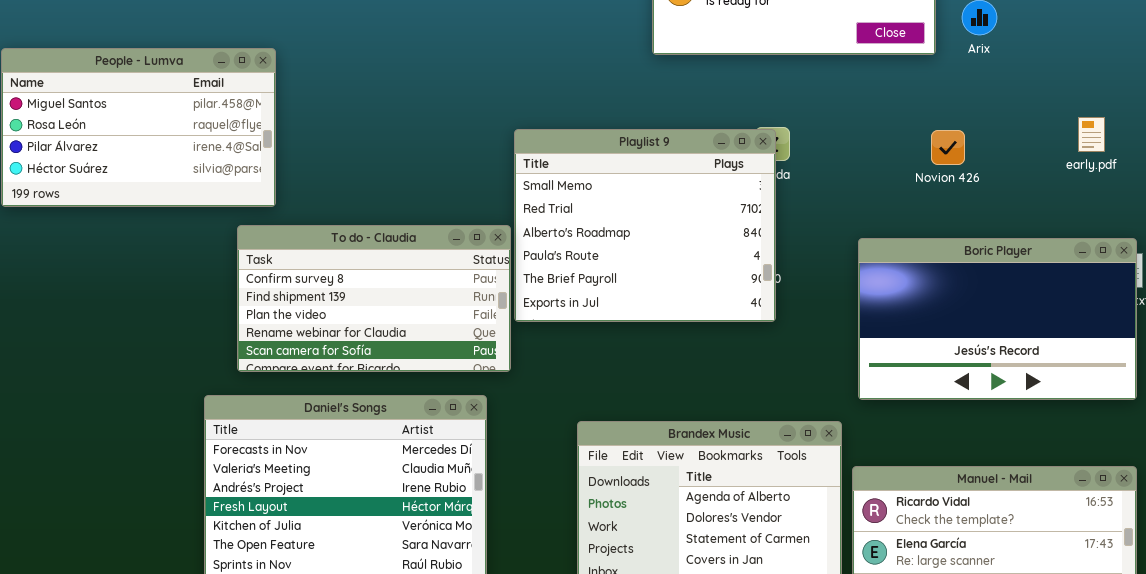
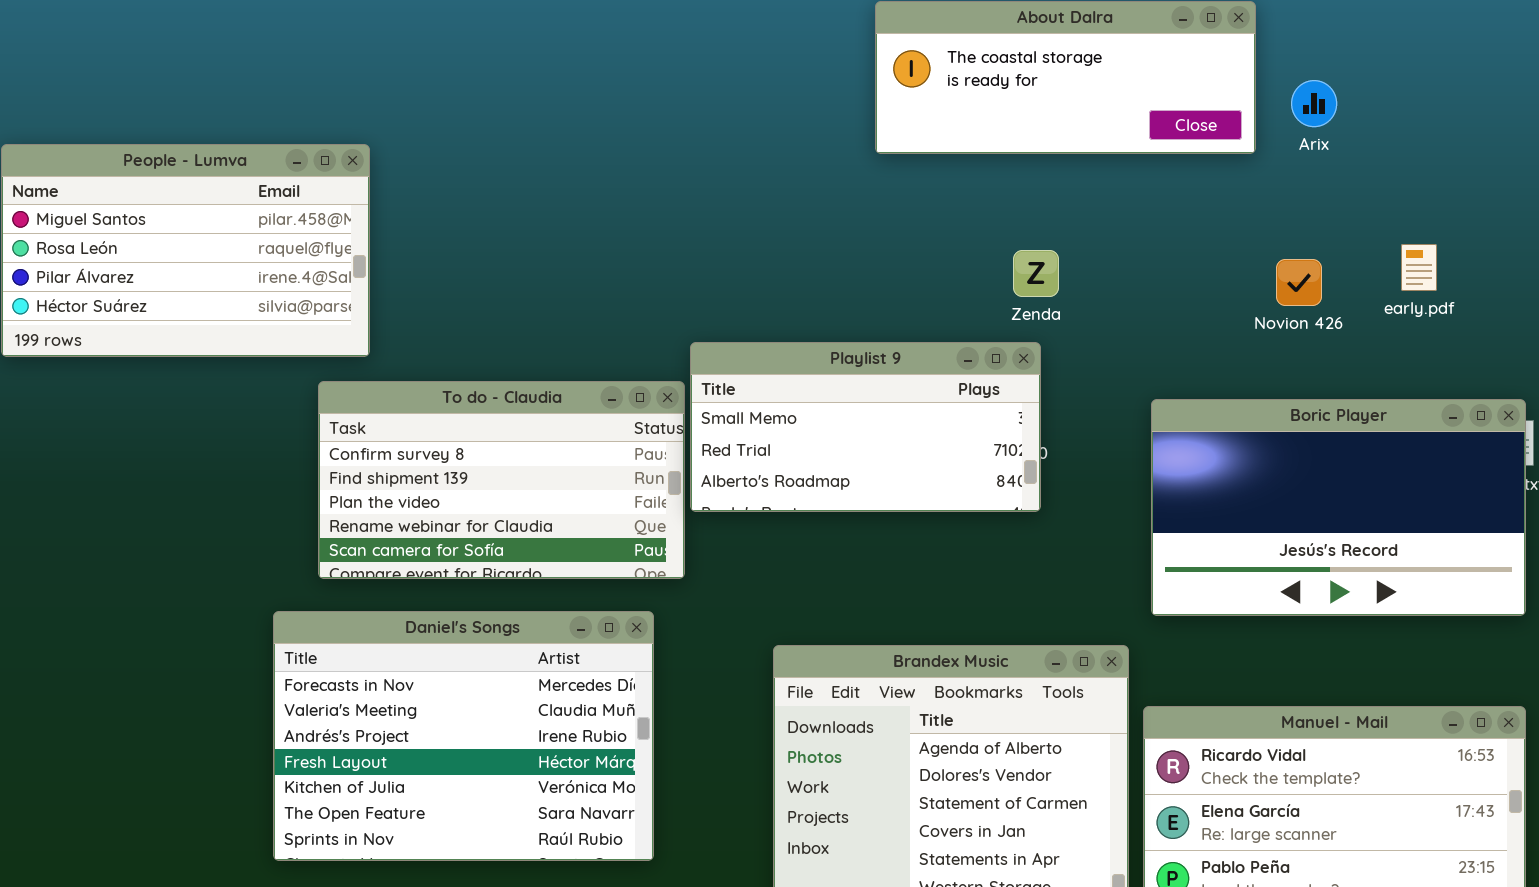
early.pdf: [1078,117,1105,152] -> [1401,244,1437,291], moved
Playlist 9: [514,129,776,322] -> [690,342,1041,512], resized
Novion 426: [931,130,965,165] -> [1276,259,1322,306], moved

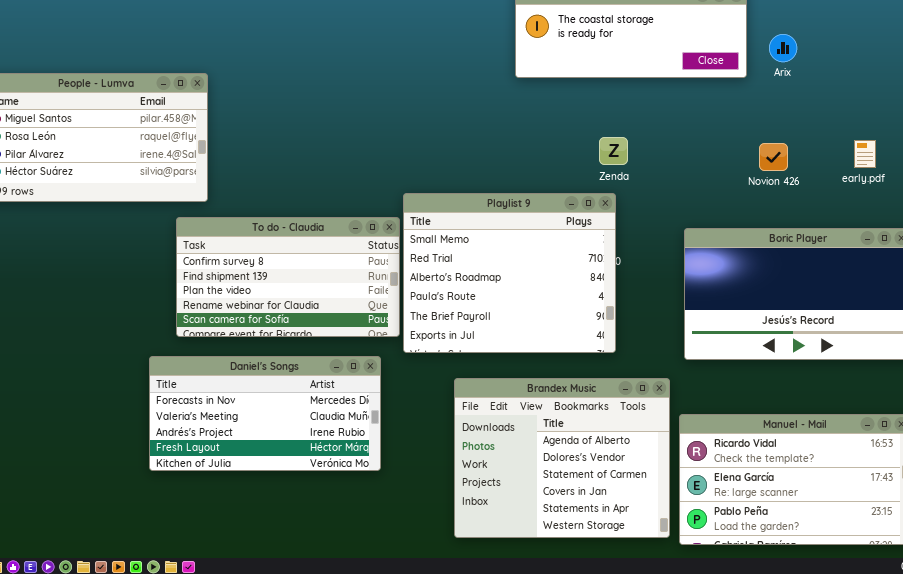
early.pdf: [1401,244,1437,291] -> [854,140,876,168], moved
Playlist 9: [690,342,1041,512] -> [403,193,616,353], resized
Daniel's Songs: [273,611,654,861] -> [149,356,381,471], resized

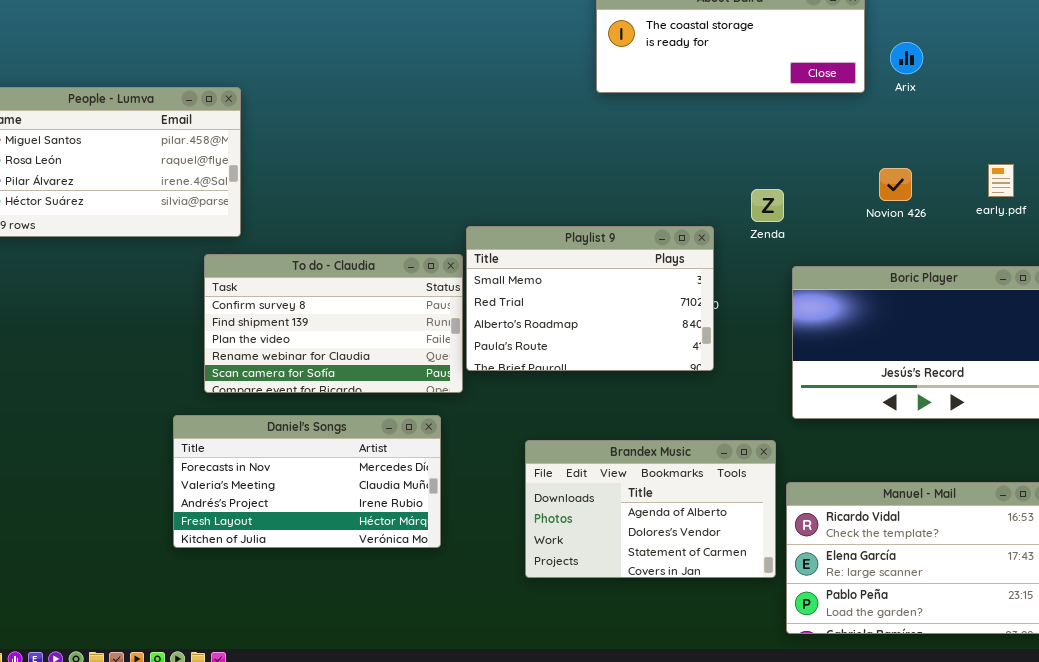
Zenda: [599,137,628,165] -> [751,189,784,222], moved
Playlist 9: [403,193,616,353] -> [466,226,714,371], resized
Brandex Music: [454,378,670,538] -> [525,440,776,578], resized

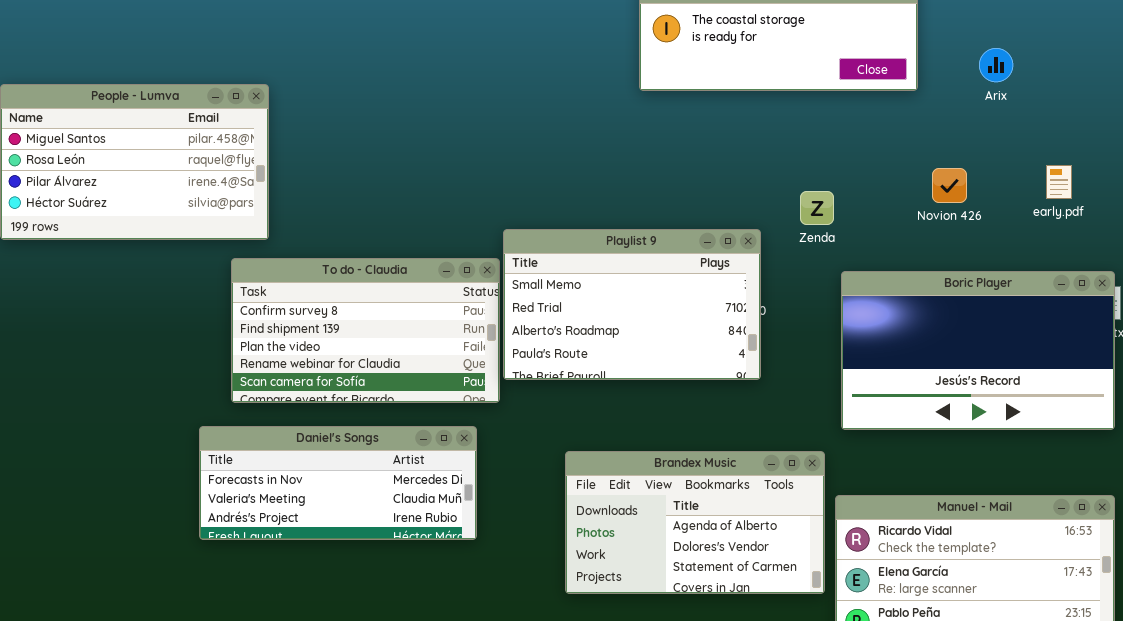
Arix: [890,42,923,74] -> [979,48,1013,82], moved
Daniel's Songs: [173,415,441,548] -> [199,426,477,540], resized

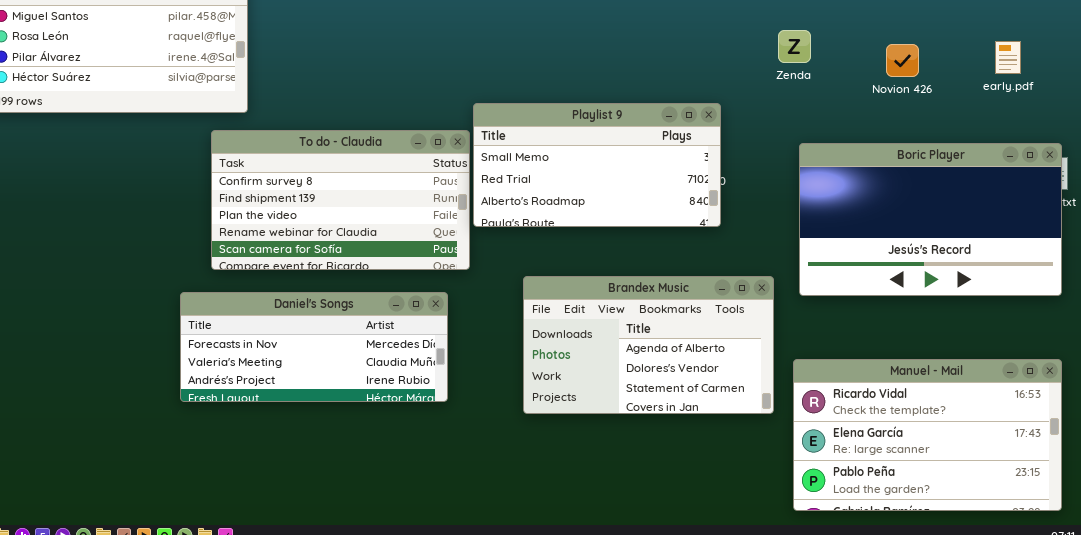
Zenda: [800,191,834,225] -> [778,30,811,63], moved
Playlist 9: [503,229,761,380] -> [473,103,721,227], resized
Brandex Music: [565,451,825,594] -> [523,276,774,414], moved

